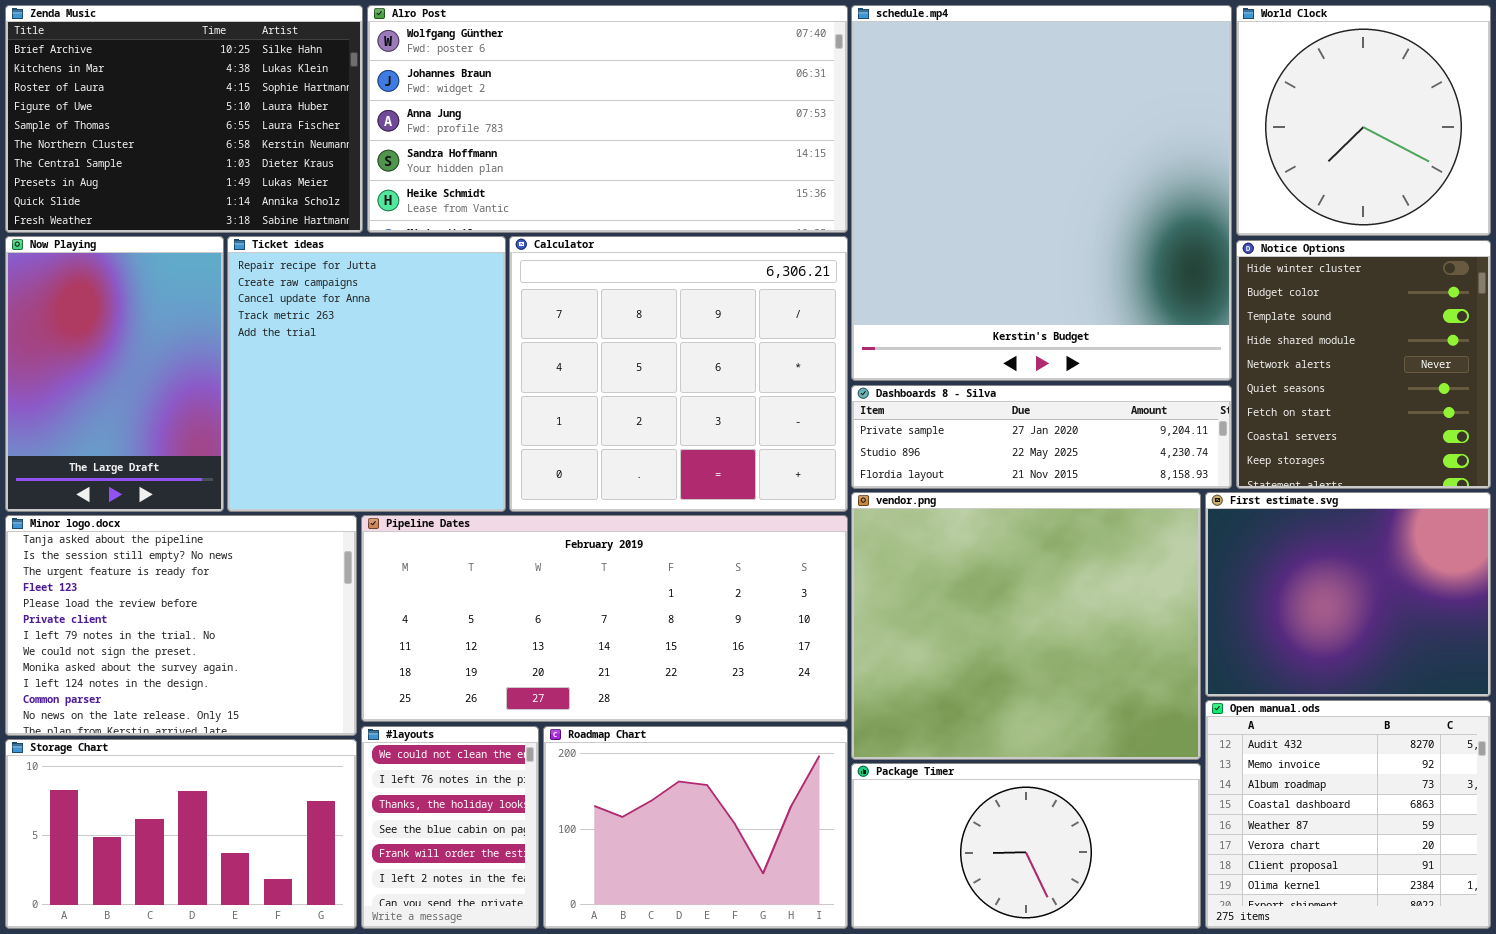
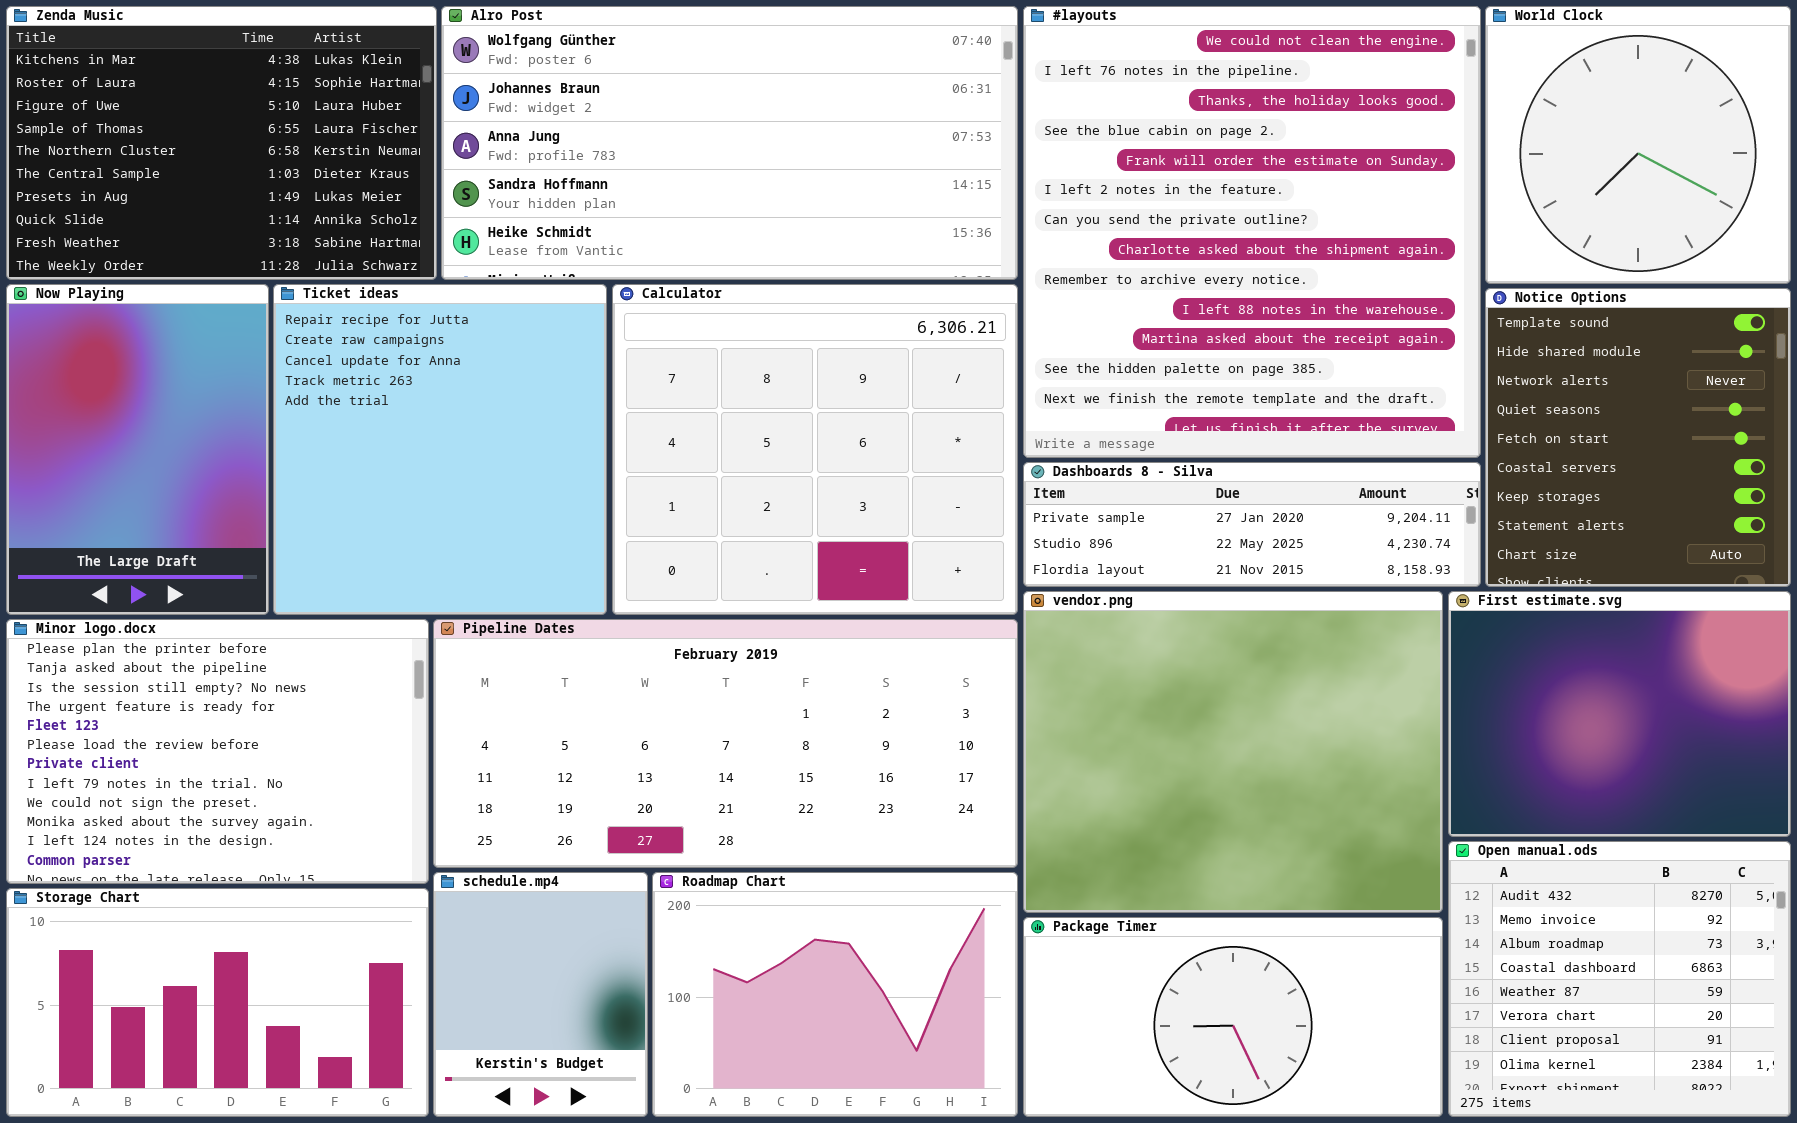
Zenda Music: [5,5,363,233] -> [6,6,437,280], scrolled down 1 row
schedule.mp4: [851,5,1232,381] -> [433,872,648,1117], moved, resized
Notice Options: [1236,240,1491,489] -> [1485,288,1791,587], scrolled down 2 rows
Minor logo.docx: [5,515,357,736] -> [6,619,429,884], scrolled up 1 row
#layouts: [361,726,539,929] -> [1023,6,1481,458], moved, resized

